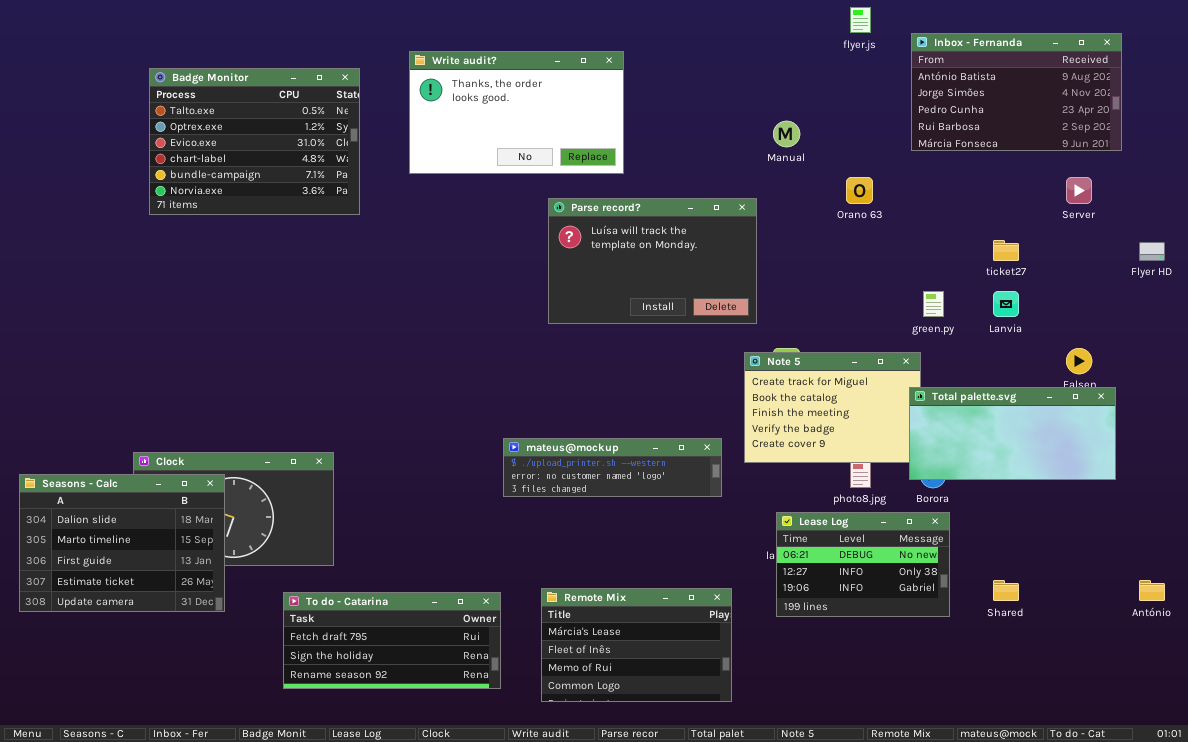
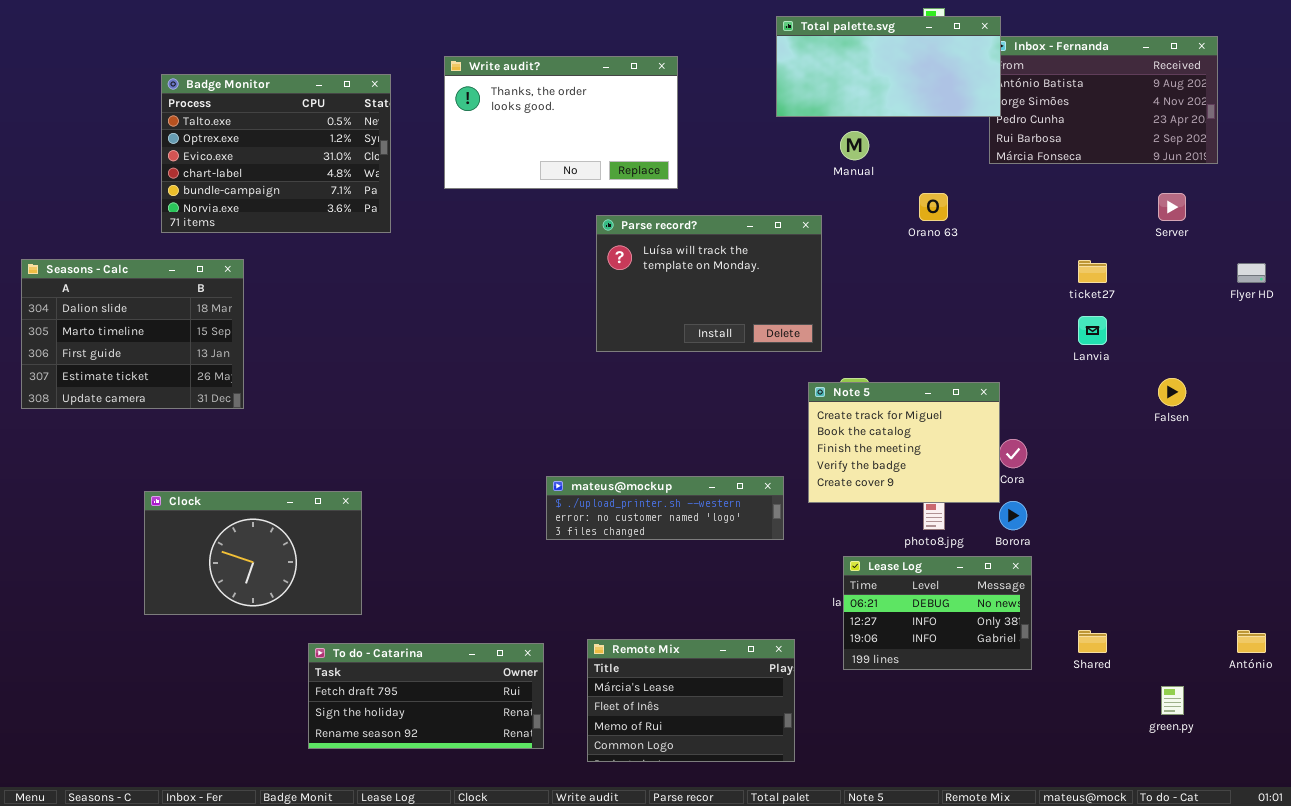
green.py: [923,291,944,317] -> [1161,686,1184,715], moved
Total palette.svg: [909,387,1116,480] -> [776,16,1001,117], moved
Seasons - Calc: [19,474,225,612] -> [21,259,244,409], moved

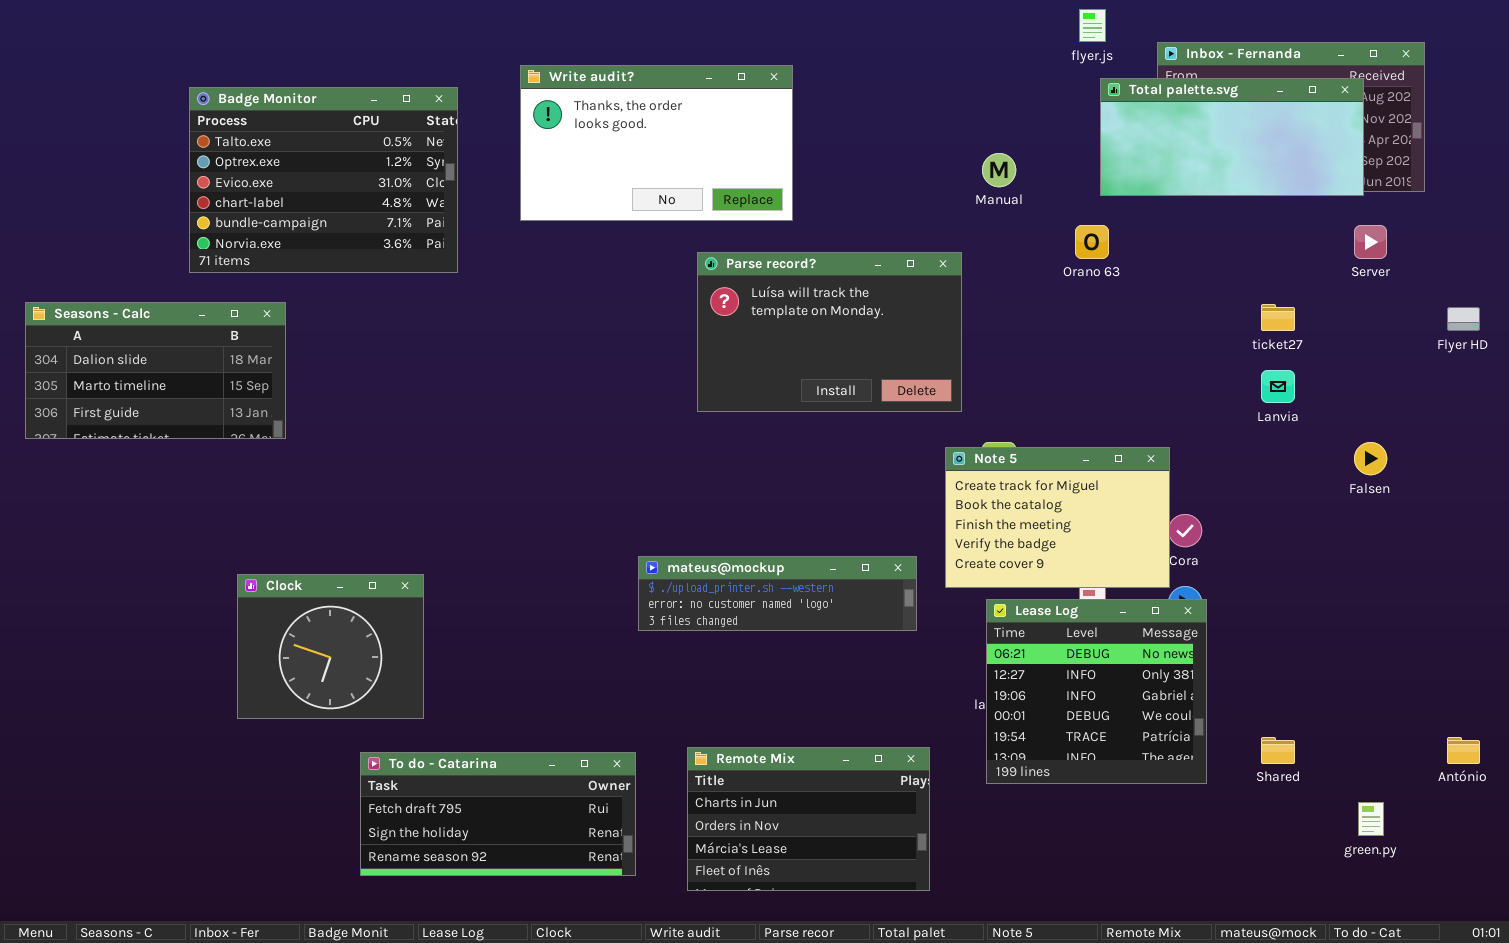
Total palette.svg: [776,16,1001,117] -> [1100,78,1364,196], moved
Seasons - Calc: [21,259,244,409] -> [25,302,286,439], resized
Clock: [144,491,362,615] -> [237,574,424,719], resized
Lease Log: [843,556,1032,670] -> [986,599,1207,784], resized
Remote Mix: [587,639,795,762] -> [687,747,930,891], scrolled up 2 rows

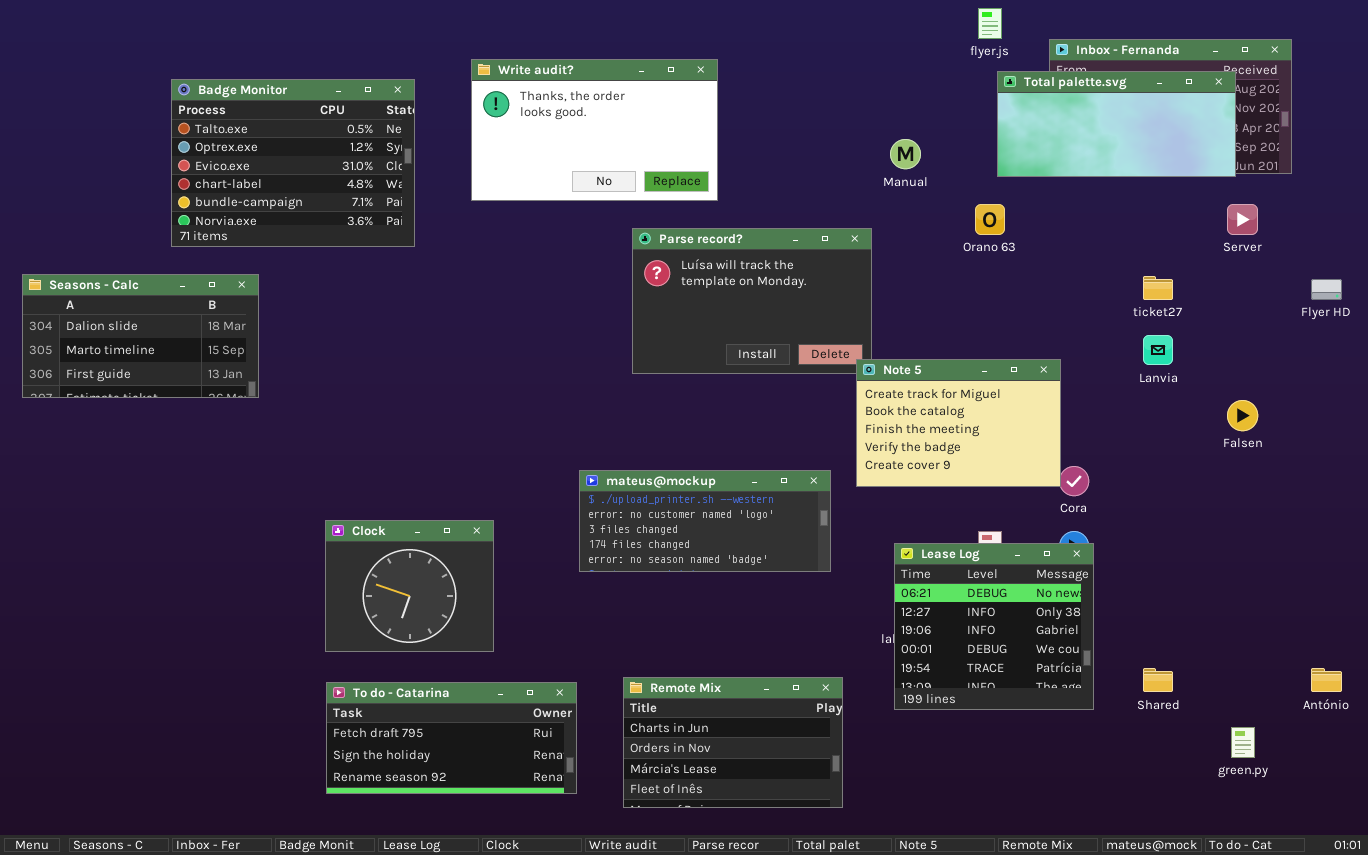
Note 5: [945,447,1170,588] -> [856,359,1061,487], moved
mateus@mockup: [638,556,917,631] -> [579,470,831,572], resized
Clock: [237,574,424,719] -> [325,520,494,652], moved

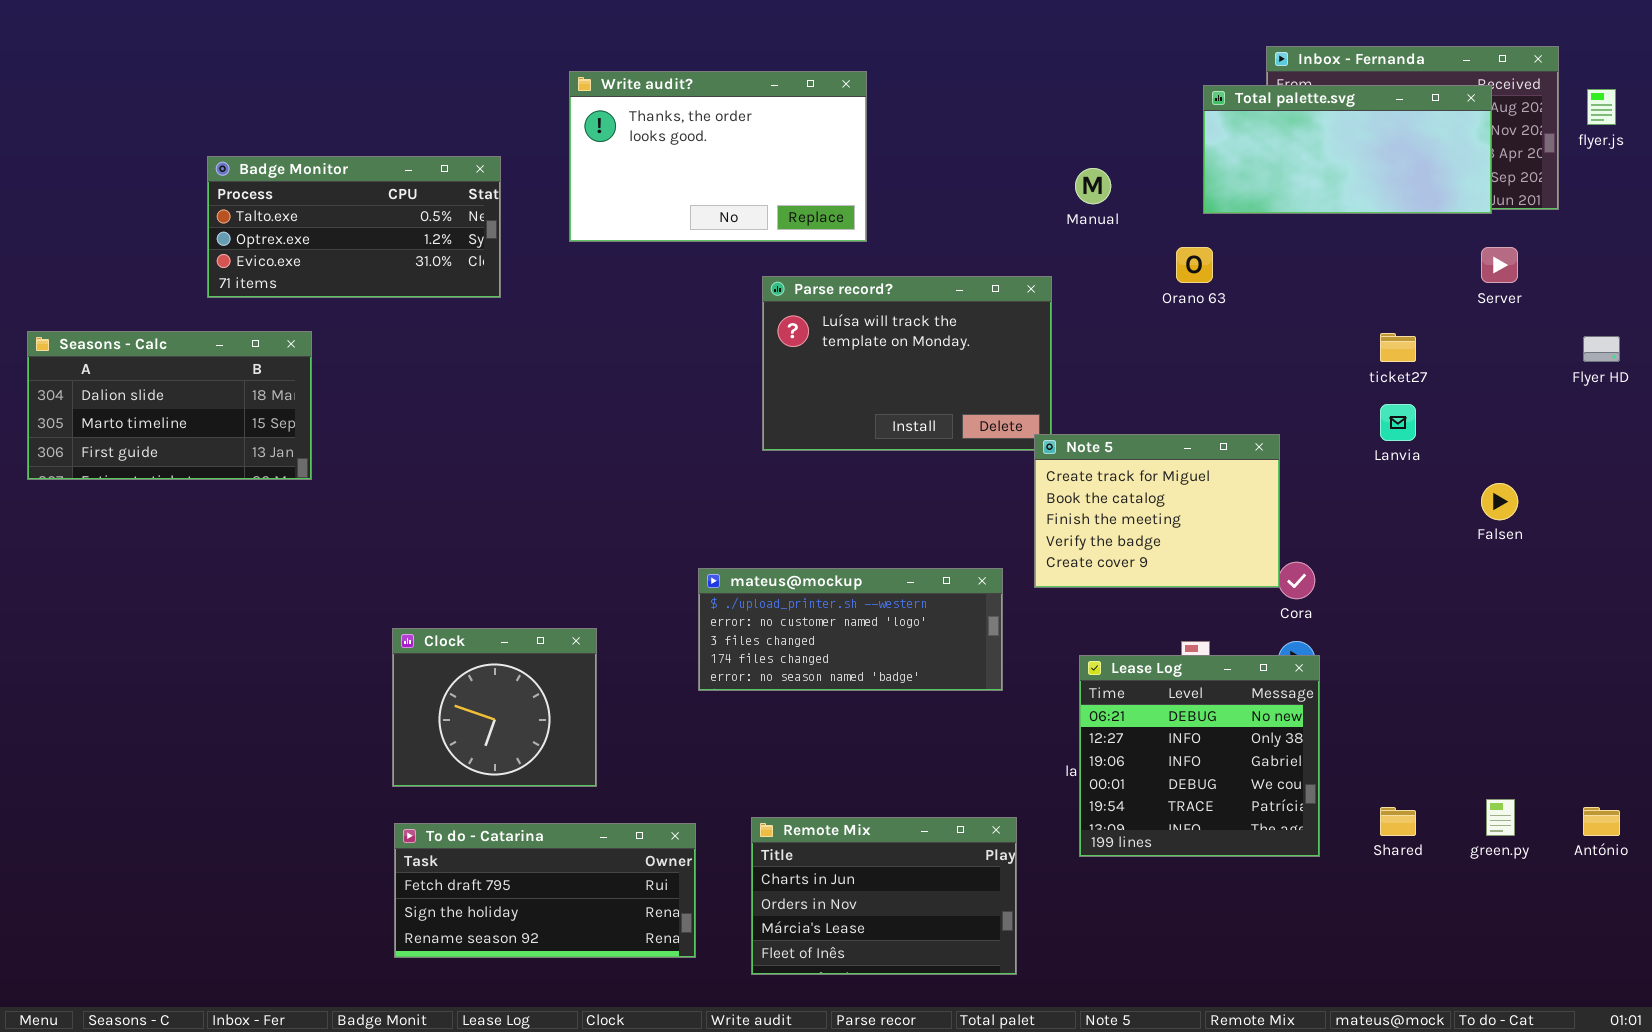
flyer.js: [978,8,1002,39] -> [1587,89,1616,125], moved
Badge Monitor: [171,79,415,247] -> [207,156,501,298], resized
green.py: [1231,727,1255,758] -> [1486,799,1515,836], moved

